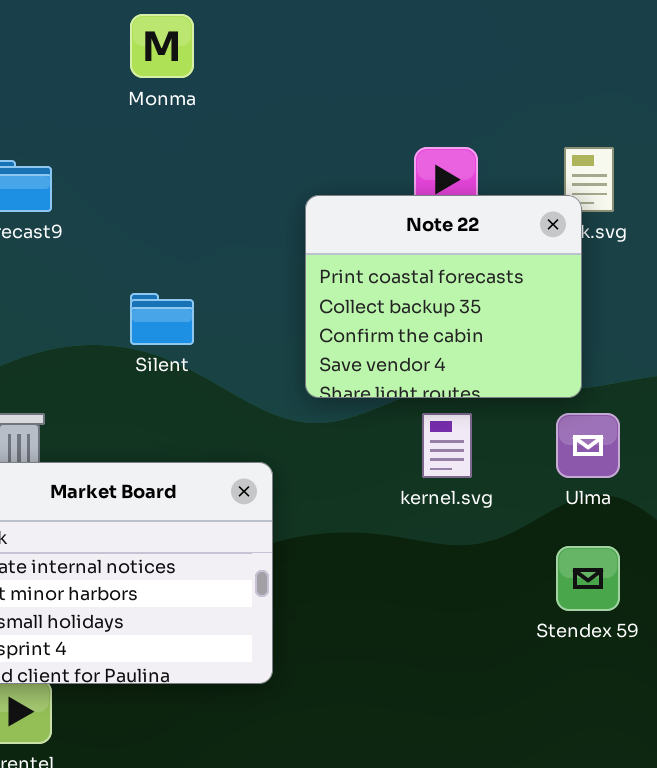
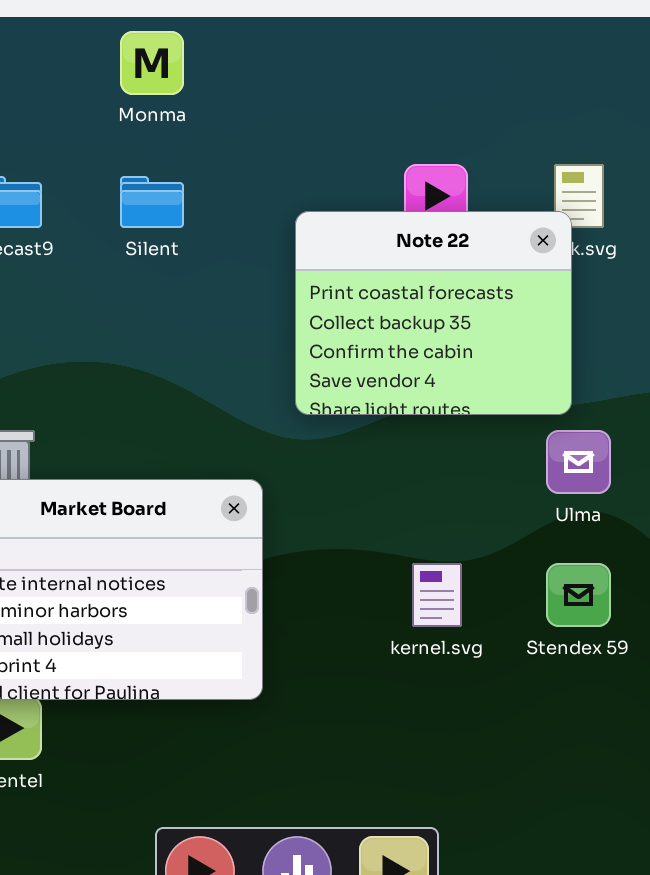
Silent: [130,293,194,345] -> [120,176,184,228], moved
kernel.svg: [422,413,472,478] -> [412,563,462,627], moved

